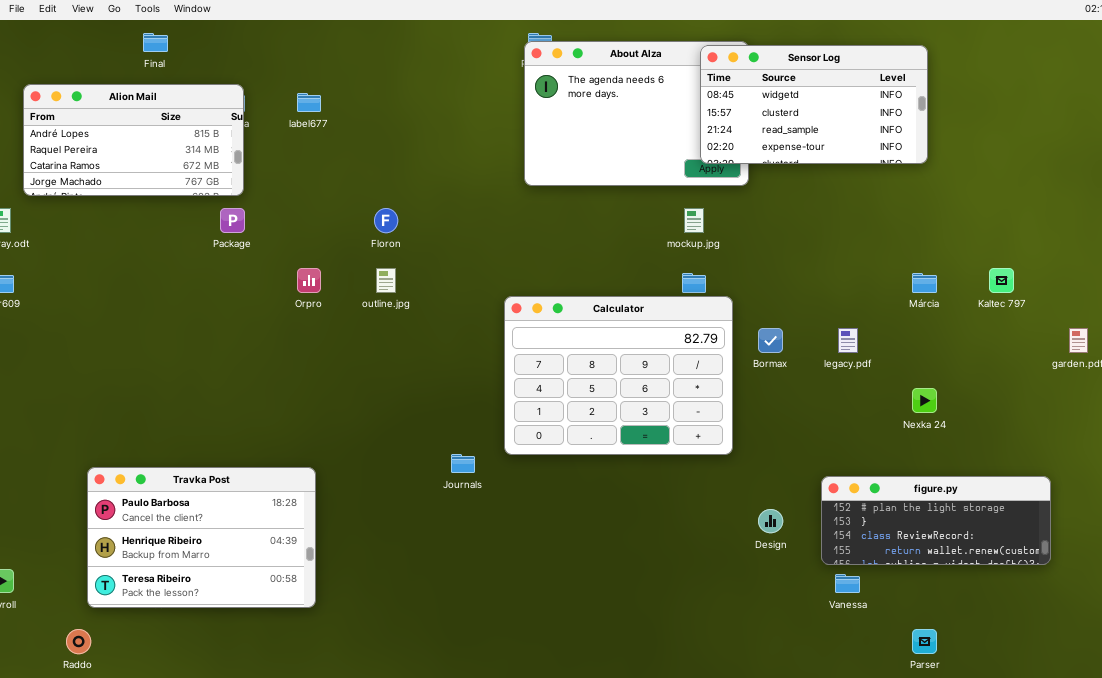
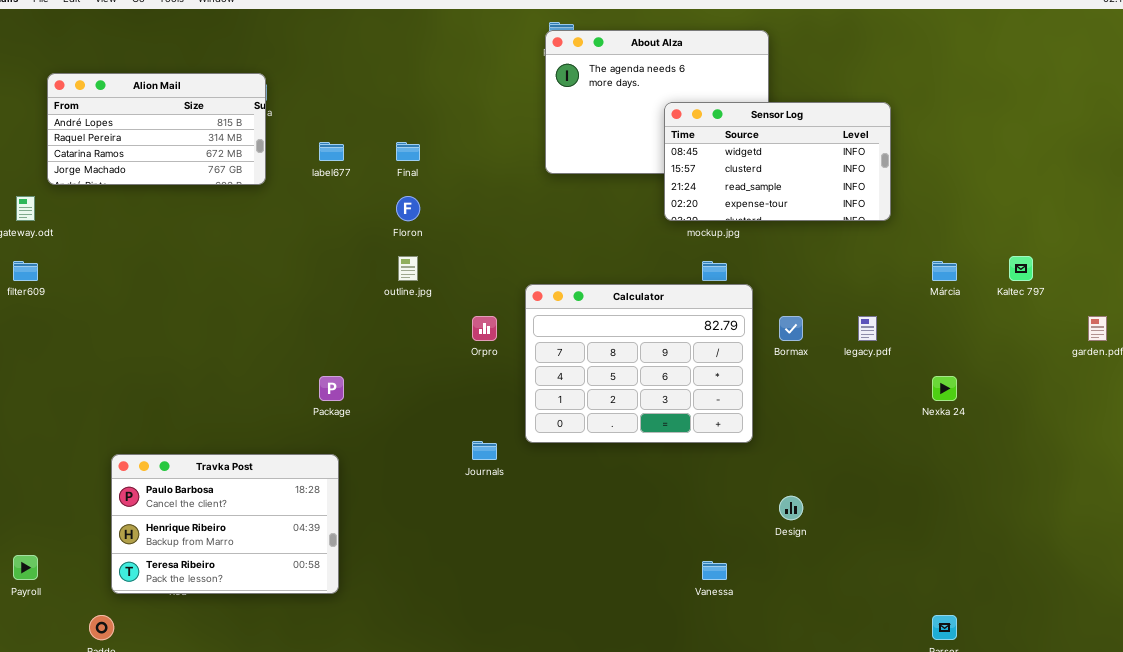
Final: [143,33,168,52] -> [396,142,420,161], moved
Sensor Log: [700,45,928,164] -> [664,102,891,221], moved
label677: [297,93,321,112] -> [319,142,344,161], moved
Package: [220,208,245,233] -> [319,376,344,401], moved
Orpro: [297,268,321,293] -> [472,316,497,341], moved
figure.py: [821,476,1051,565] -> none, closed
Vanessa: [835,574,860,593] -> [702,561,727,580], moved

